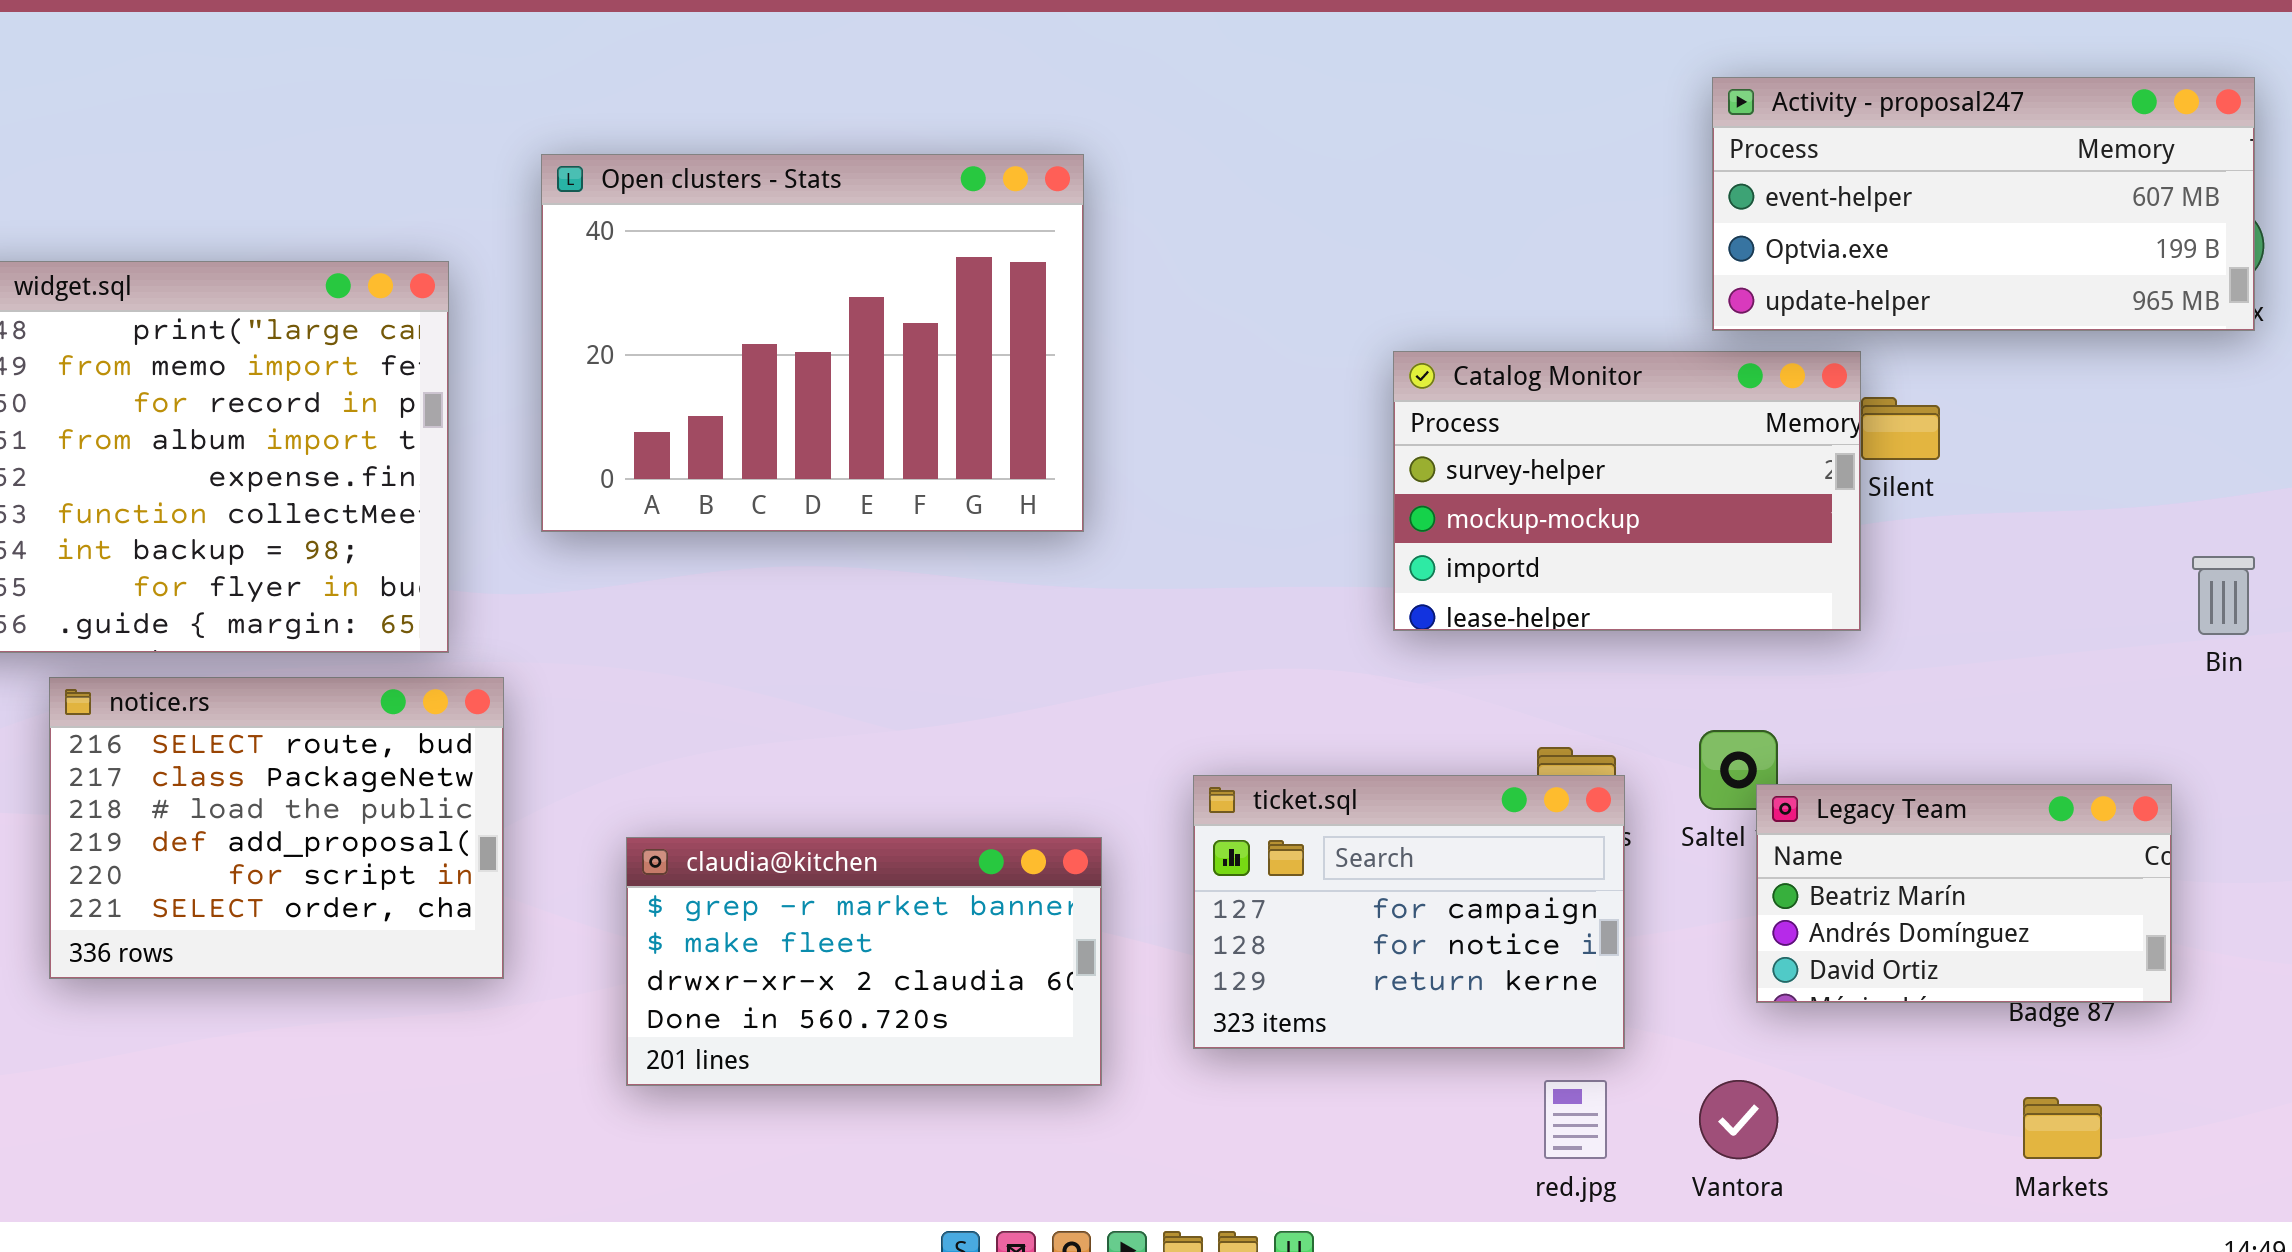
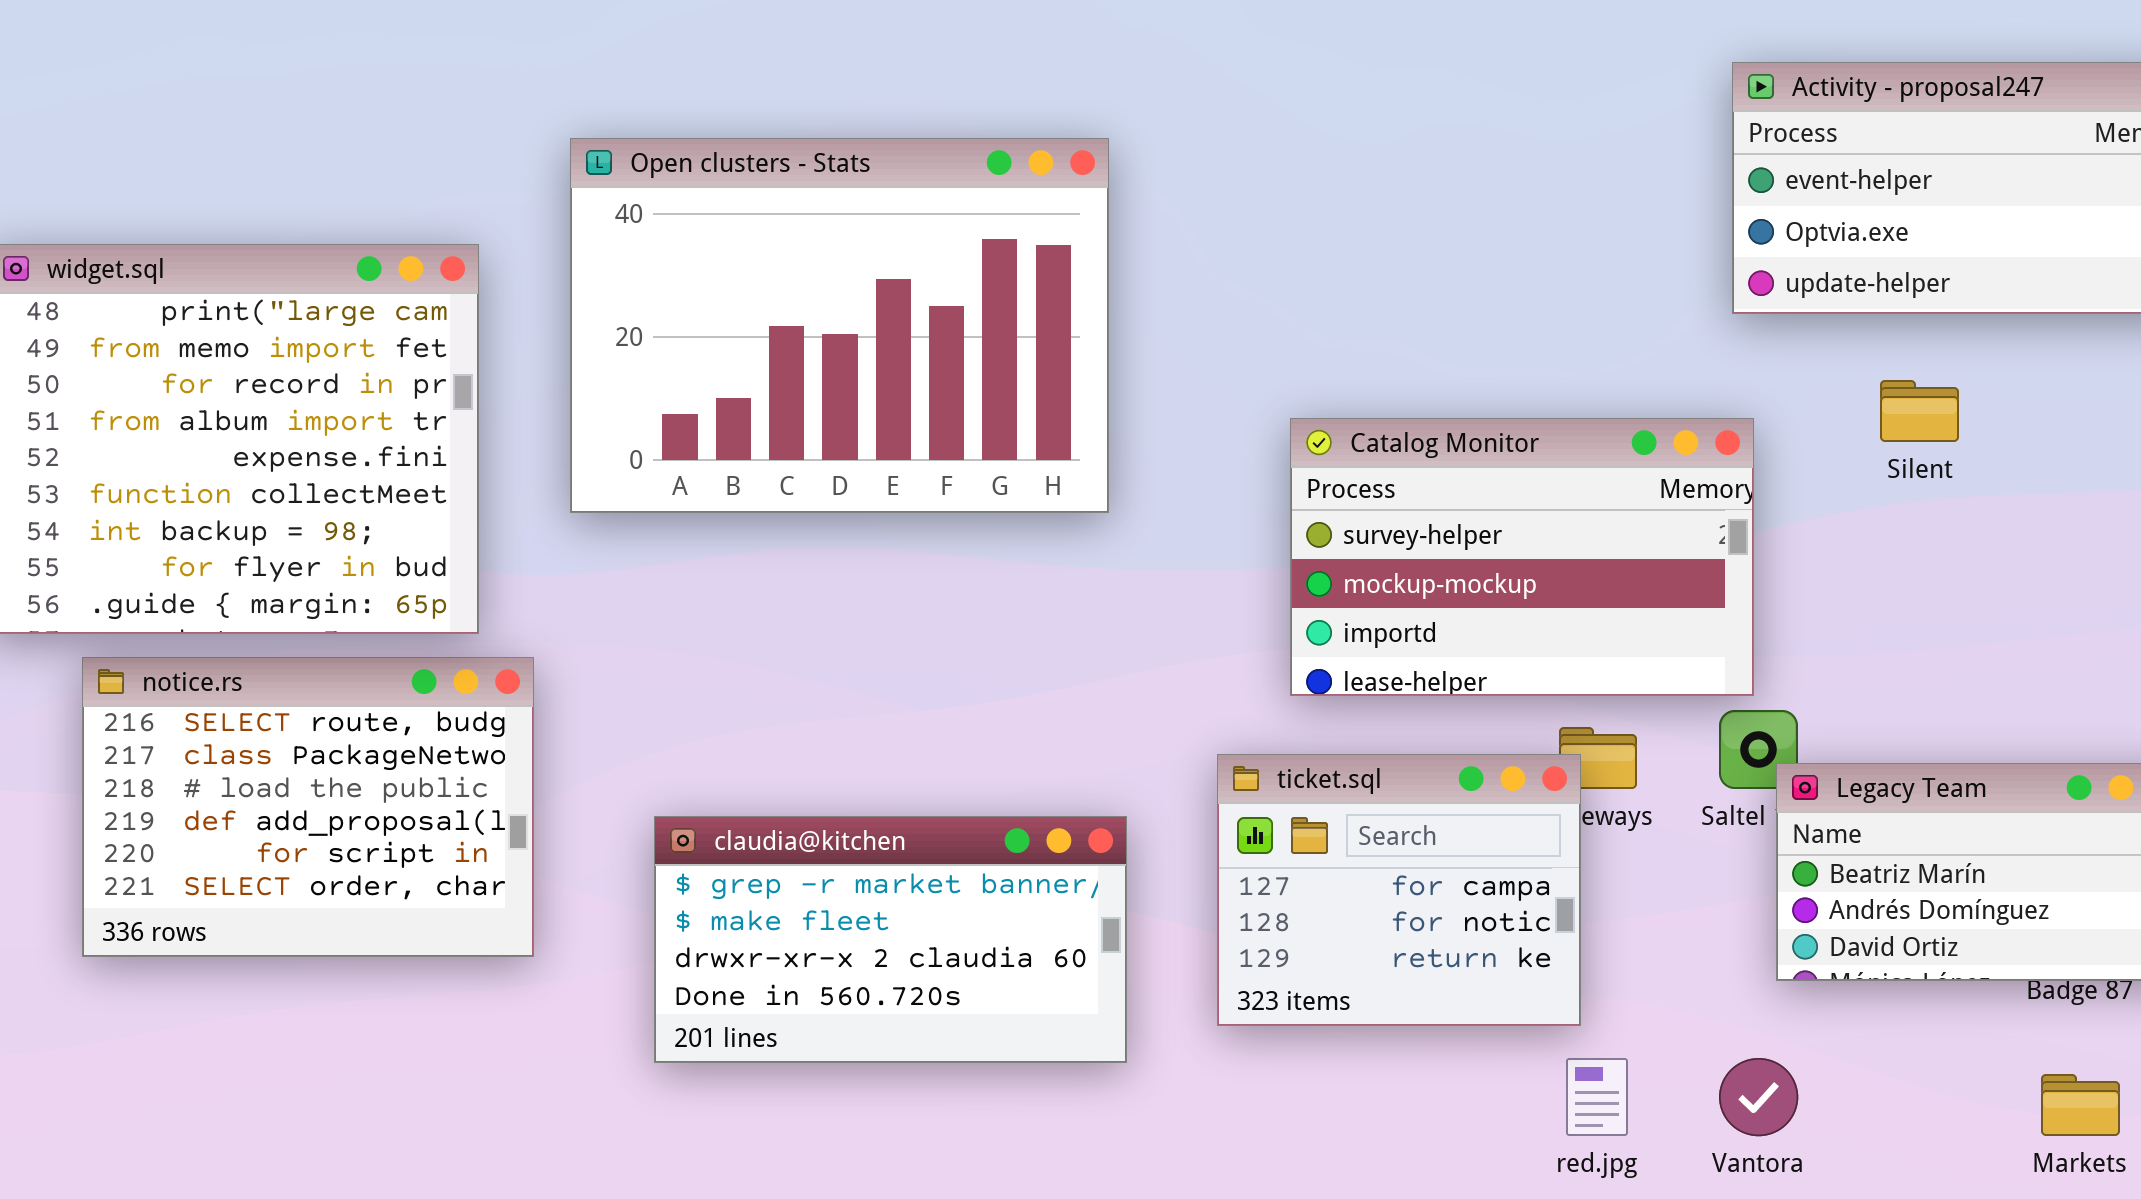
Catalog Monitor: [1393,351,1861,631] -> [1290,418,1754,696], moved
ticket.sql: [1193,775,1625,1049] -> [1217,754,1581,1026], resized

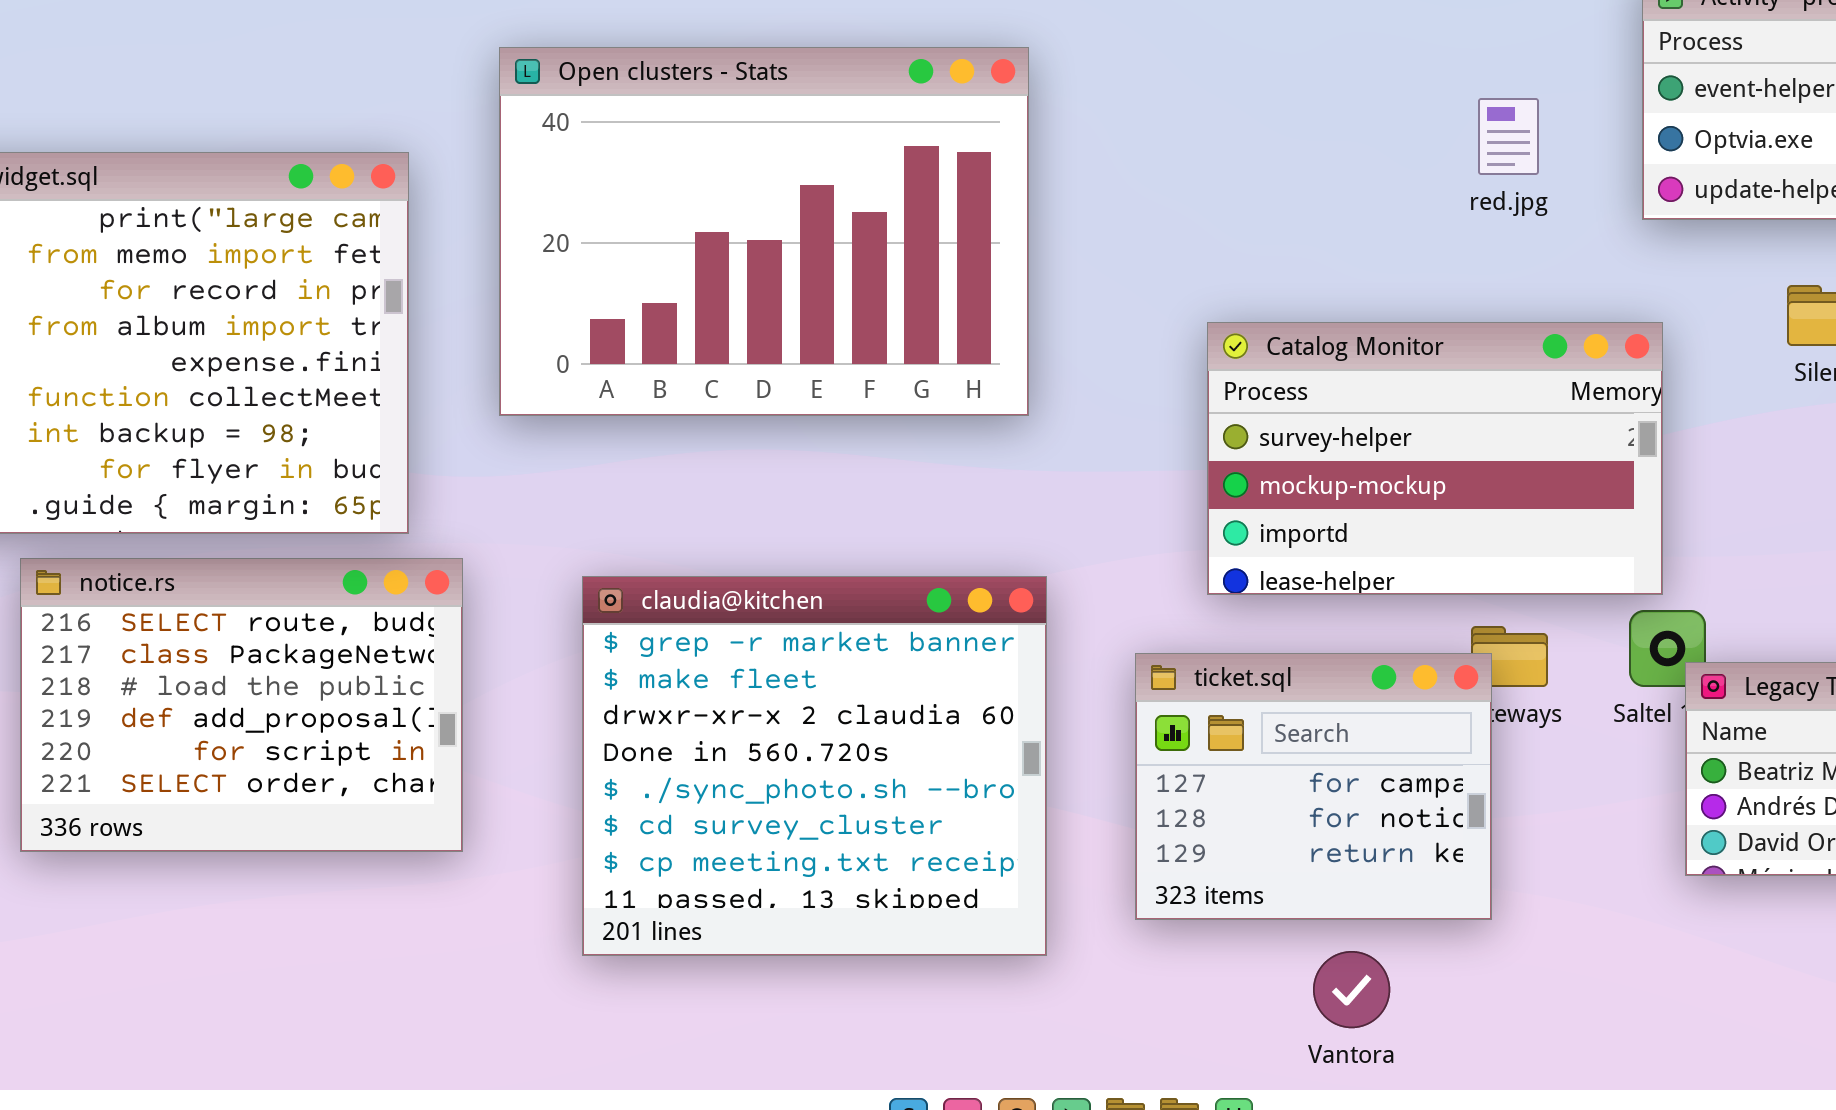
claudia@kitchen: [654,816,1127,1063] -> [582,576,1047,956], resized
red.jpg: [1566,1058,1628,1136] -> [1478,98,1539,175], moved
Vantora: [1719,1058,1798,1136] -> [1313,951,1390,1028], moved

